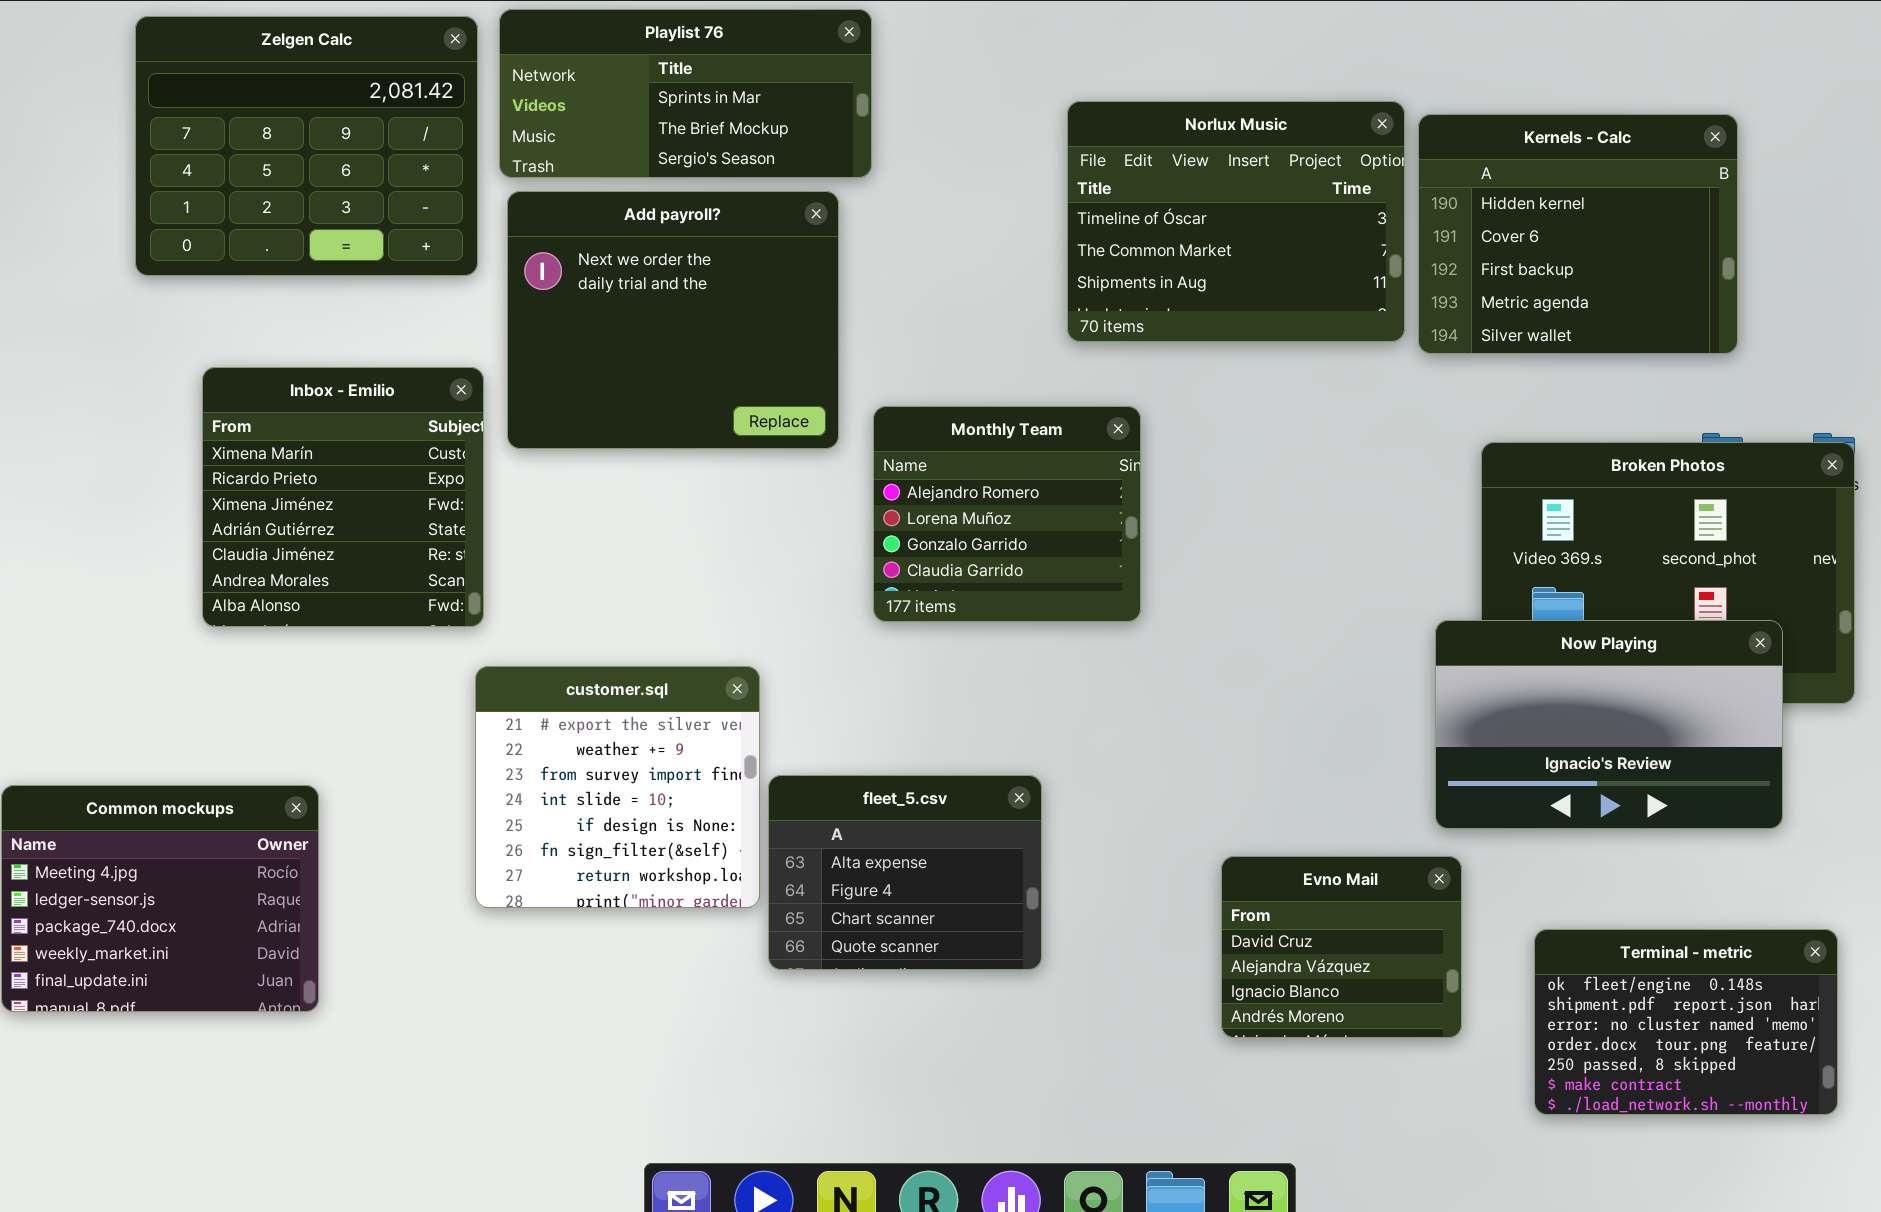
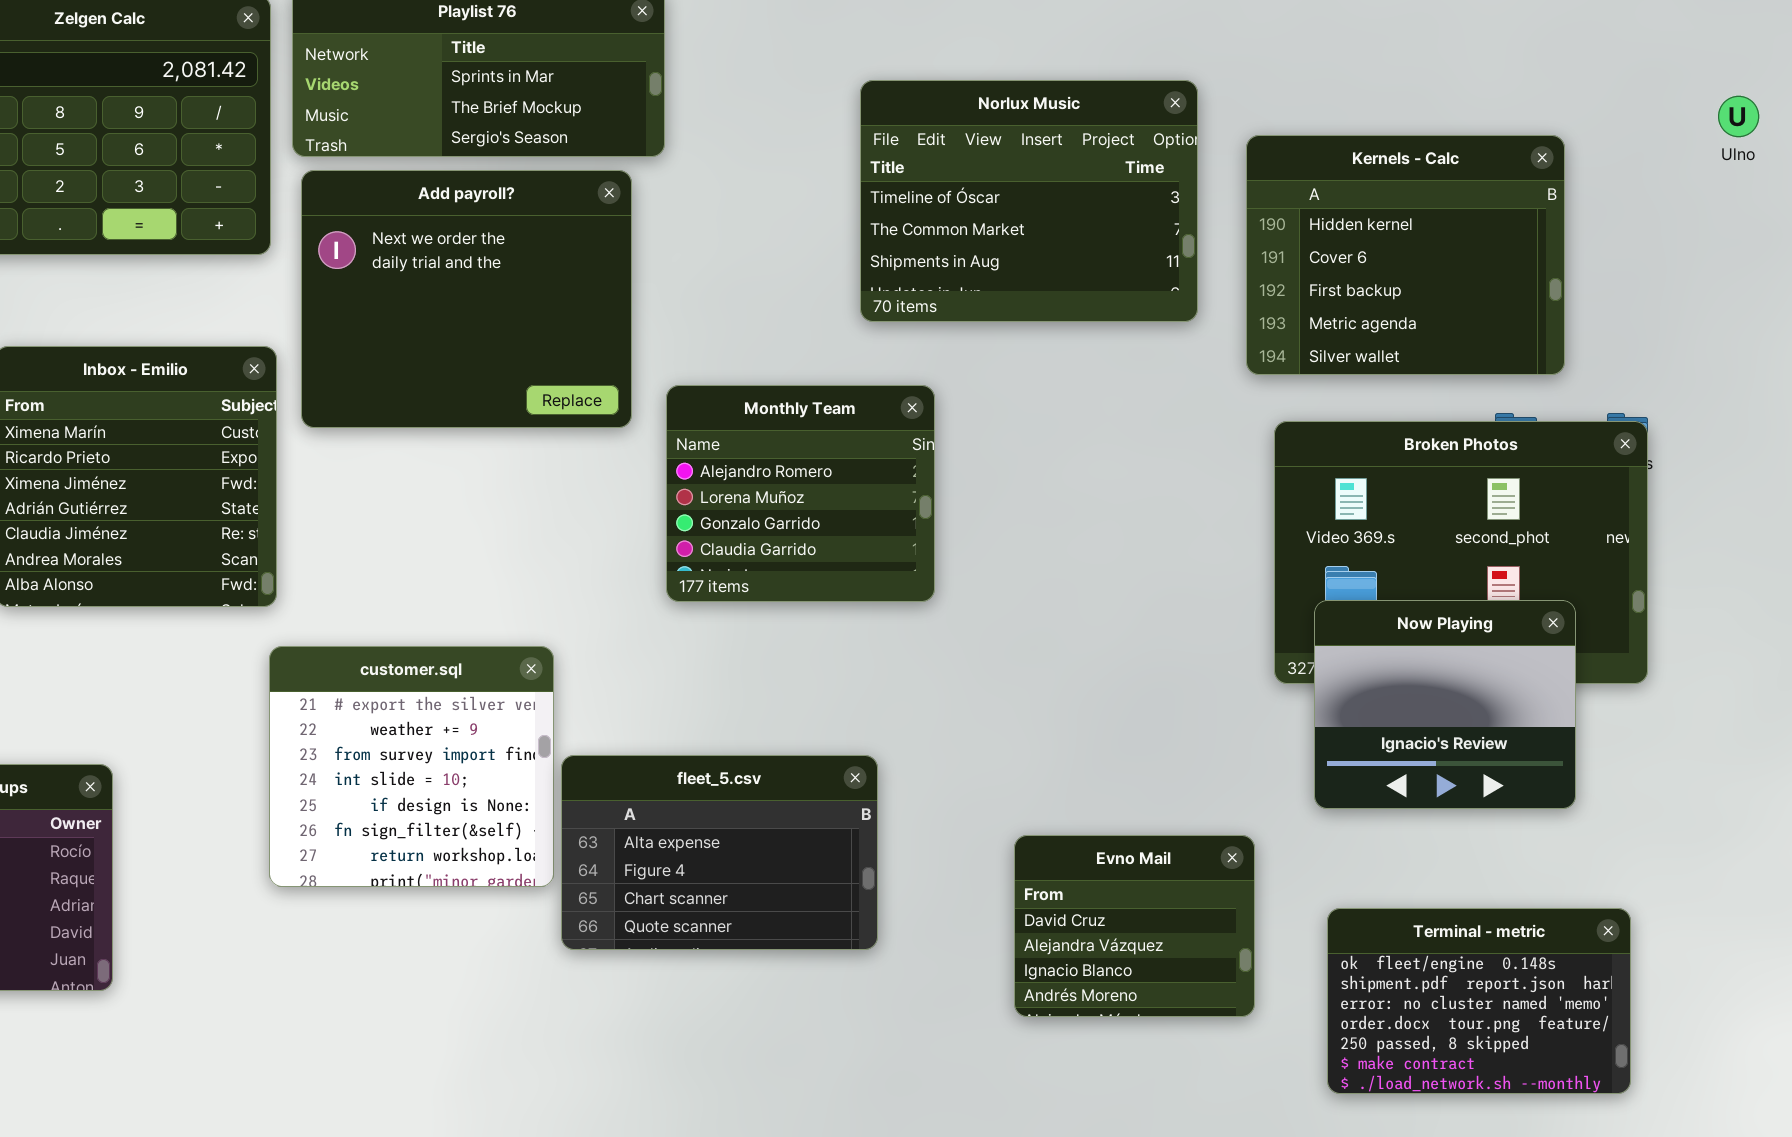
Kernels - Calc: [1418,114,1738,354] -> [1246,135,1565,375], moved
Now Playing: [1435,620,1783,829] -> [1314,600,1576,809], resized
fleet_5.csv: [768,775,1042,970] -> [561,755,878,950], resized

